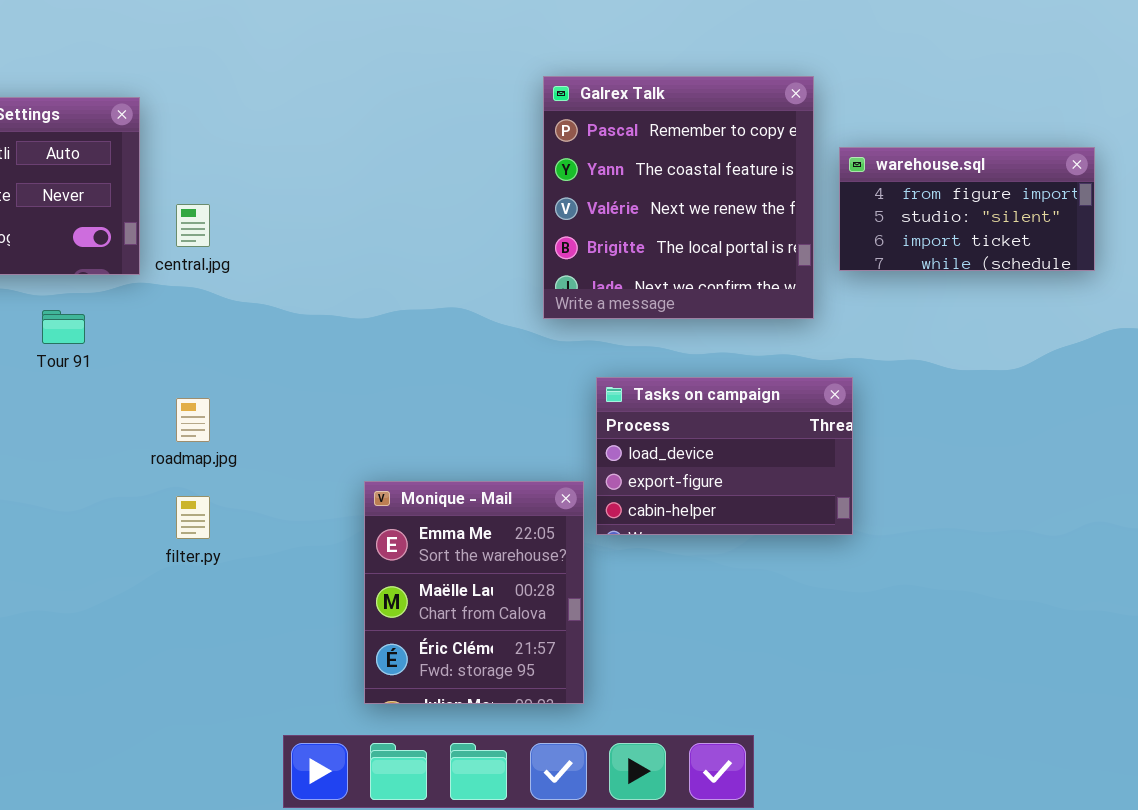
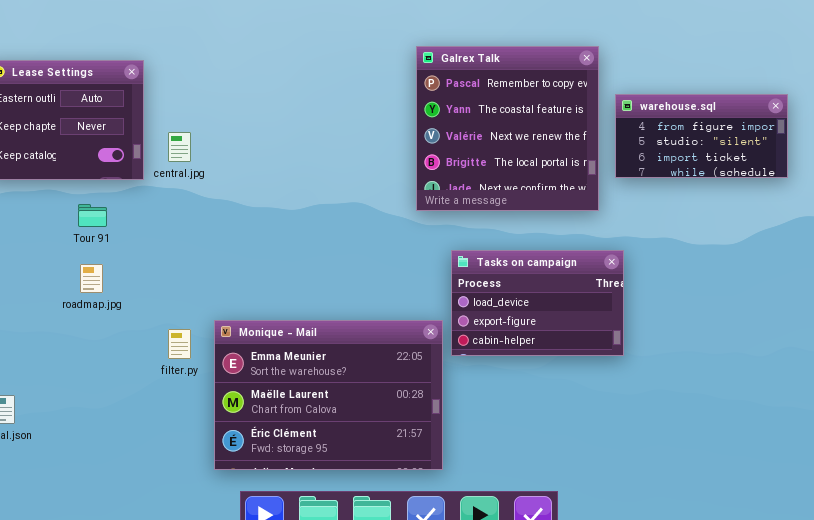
roadmap.jpg: [176,398,210,442] -> [80,264,103,293], moved
Monique - Mail: [364,481,584,704] -> [214,320,443,470], resized

